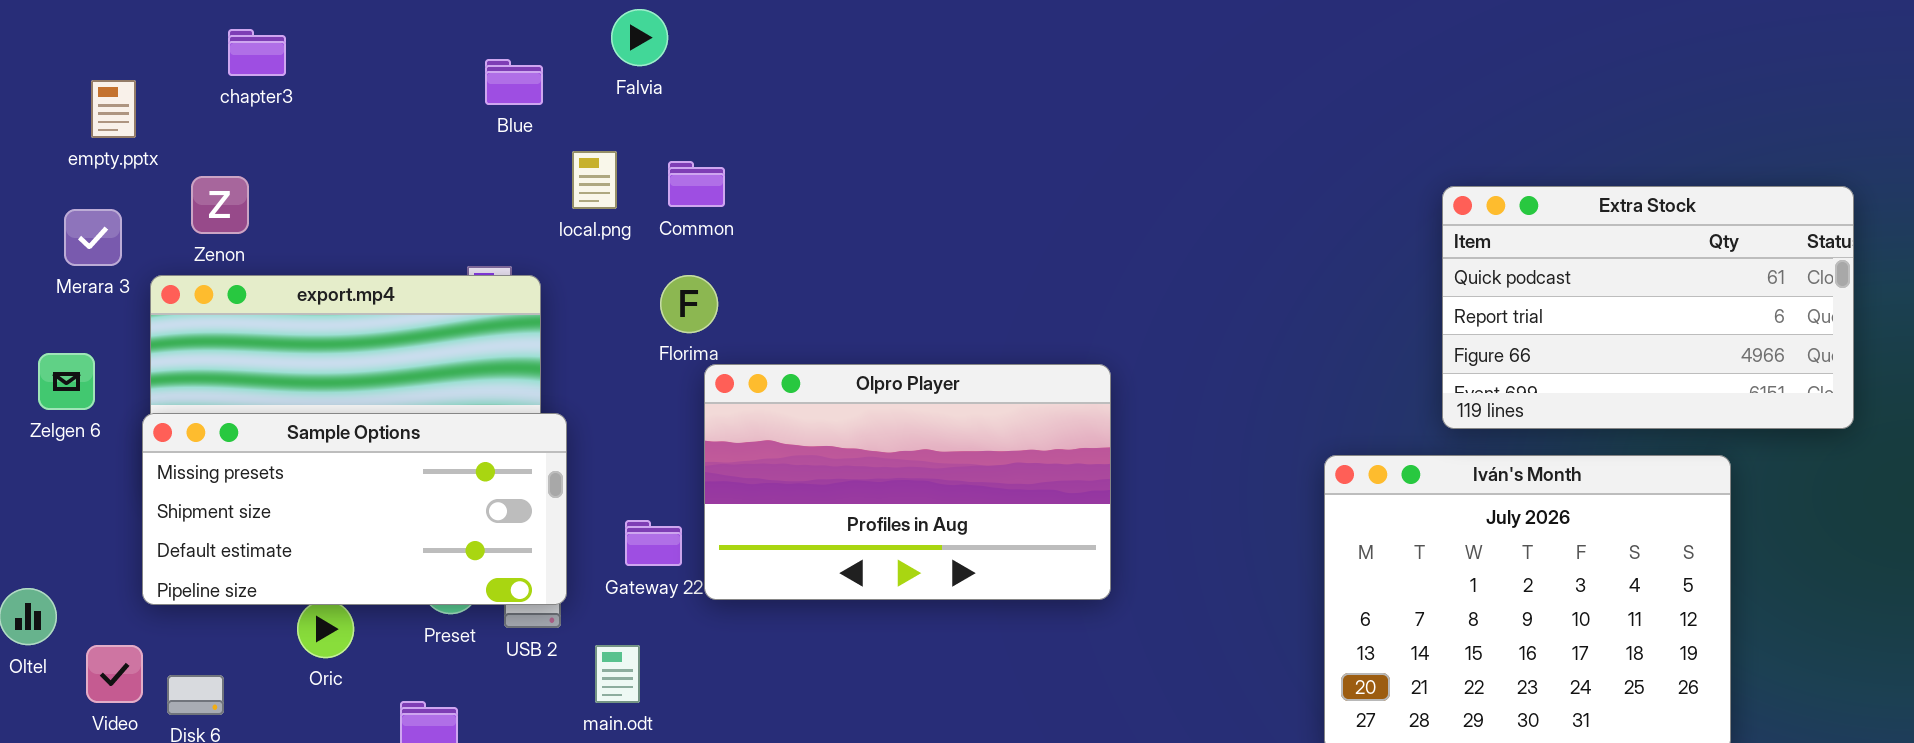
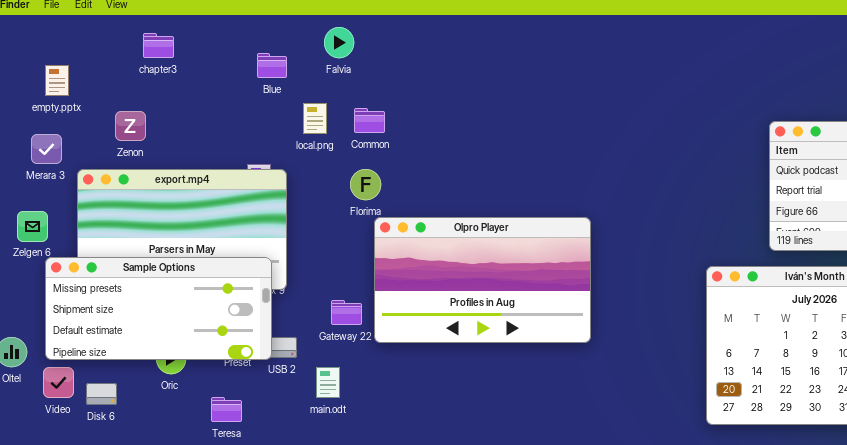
chapter3: [228,29,286,76] -> [143,33,174,58], moved
Zenon: [191,176,249,234] -> [115,111,146,141], moved
Sample Options: [142,413,567,605] -> [45,257,272,360], moved

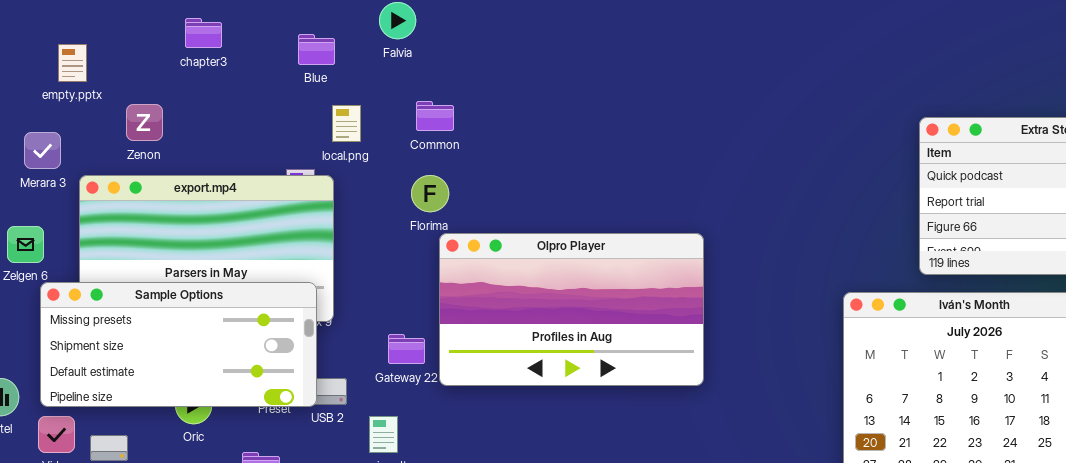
chapter3: [143,33,174,58] -> [185,18,222,48], moved
empty.pptx: [45,65,69,96] -> [58,44,87,82], moved
local.png: [303,103,327,134] -> [332,105,361,142], moved

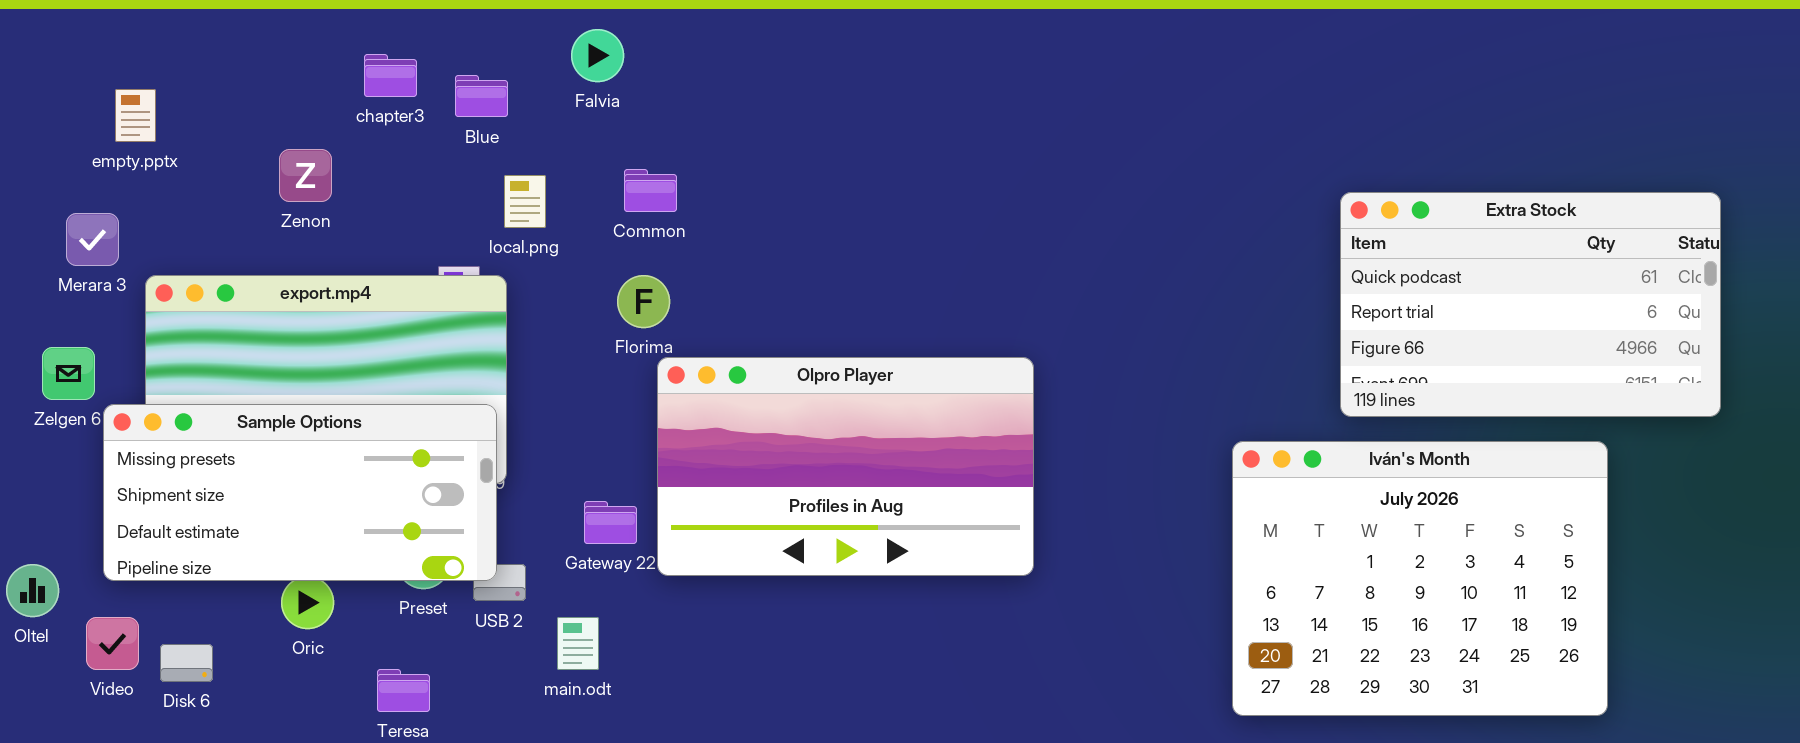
chapter3: [185,18,222,48] -> [364,54,417,97], moved
Zenon: [126,104,163,141] -> [279,149,332,202], moved
Sample Options: [40,282,317,407] -> [103,404,497,581], moved

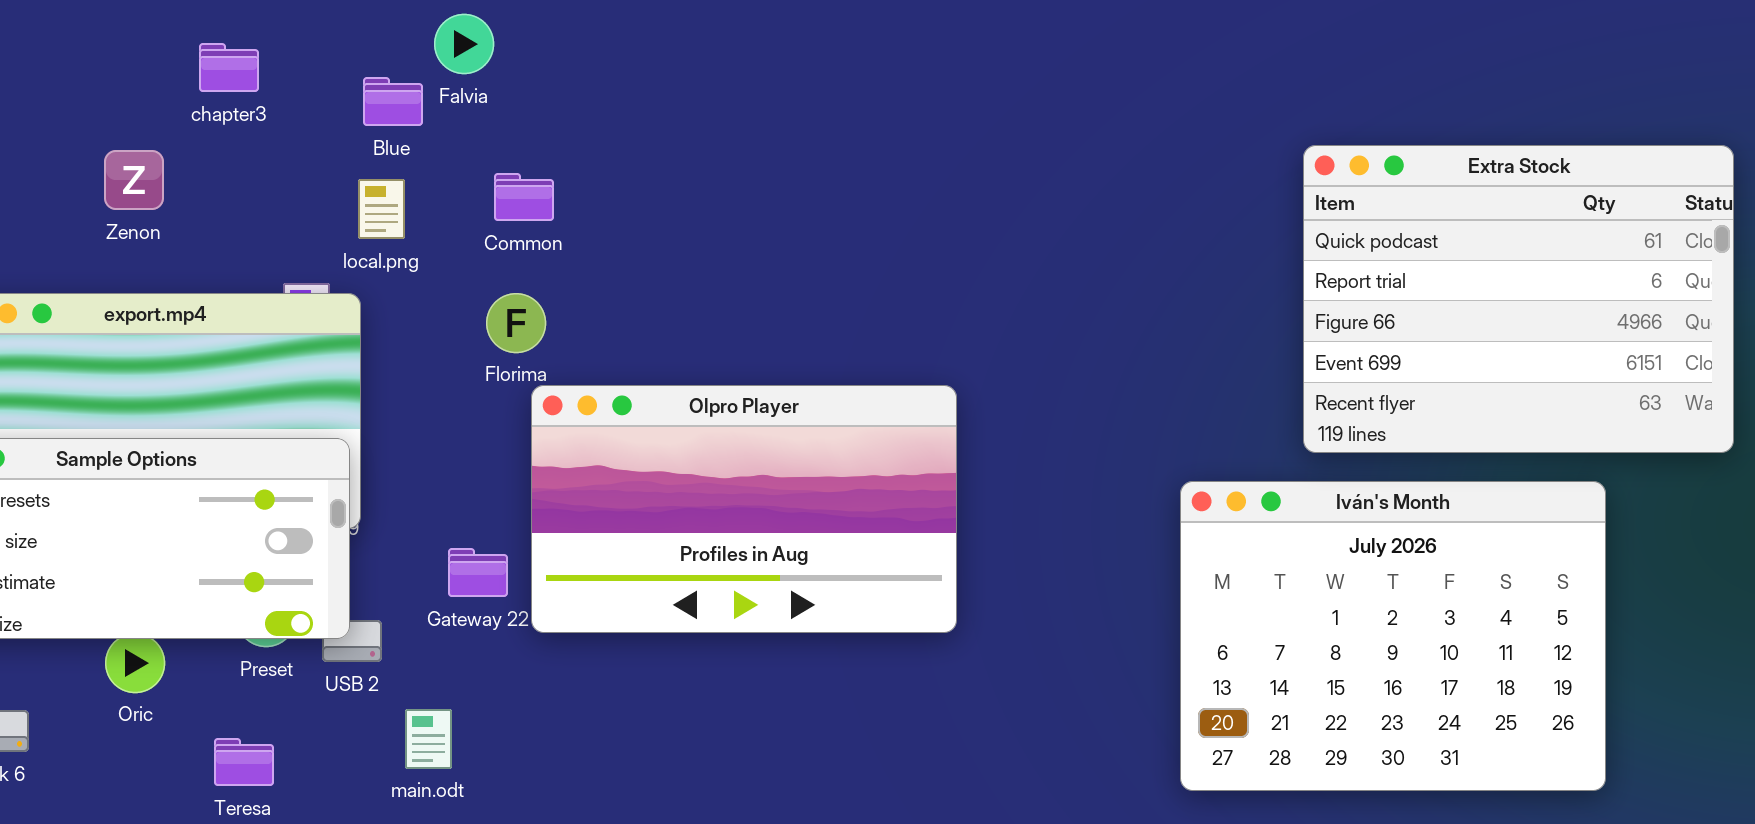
Blue: [455,75,508,117] -> [363,77,423,126], moved
Extra Stock: [1340,192,1721,417] -> [1303,145,1734,453], resized
main.odt: [557,617,599,670] -> [405,709,452,769], moved

